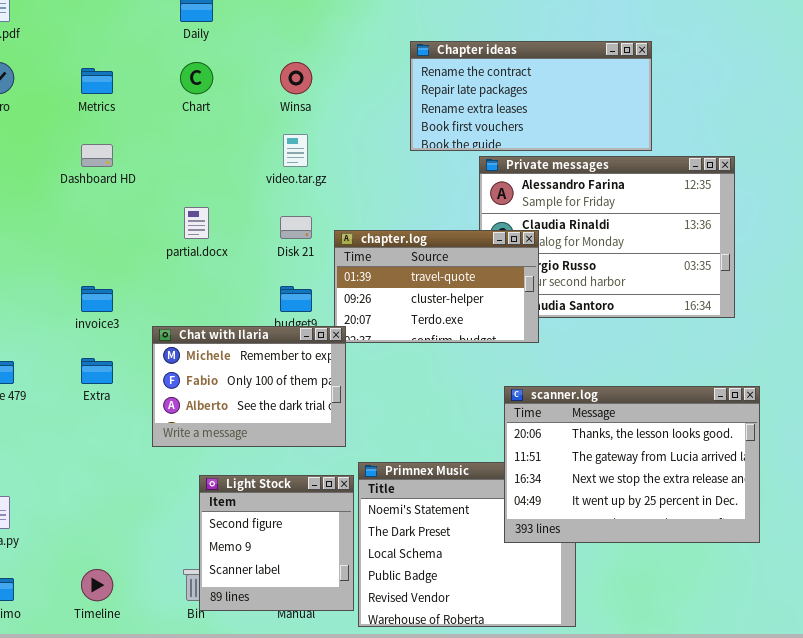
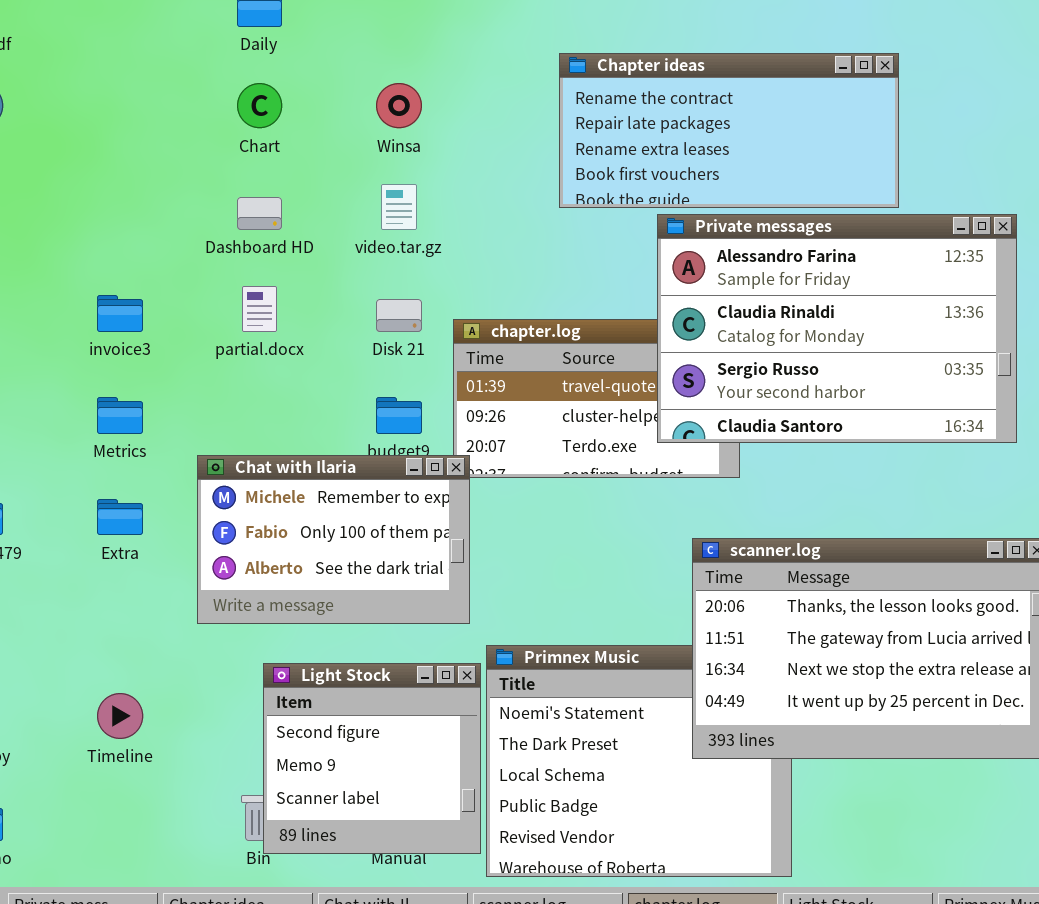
Metrics: [81,68,113,94] -> [97,397,143,434], moved
Dashboard HD: [81,144,113,167] -> [237,197,282,230], moved
Private messages: [479,156,735,318] -> [657,214,1017,443], raised
invoice3: [81,286,113,312] -> [97,295,143,332], moved
Timeline: [81,569,113,601] -> [97,693,143,739], moved

